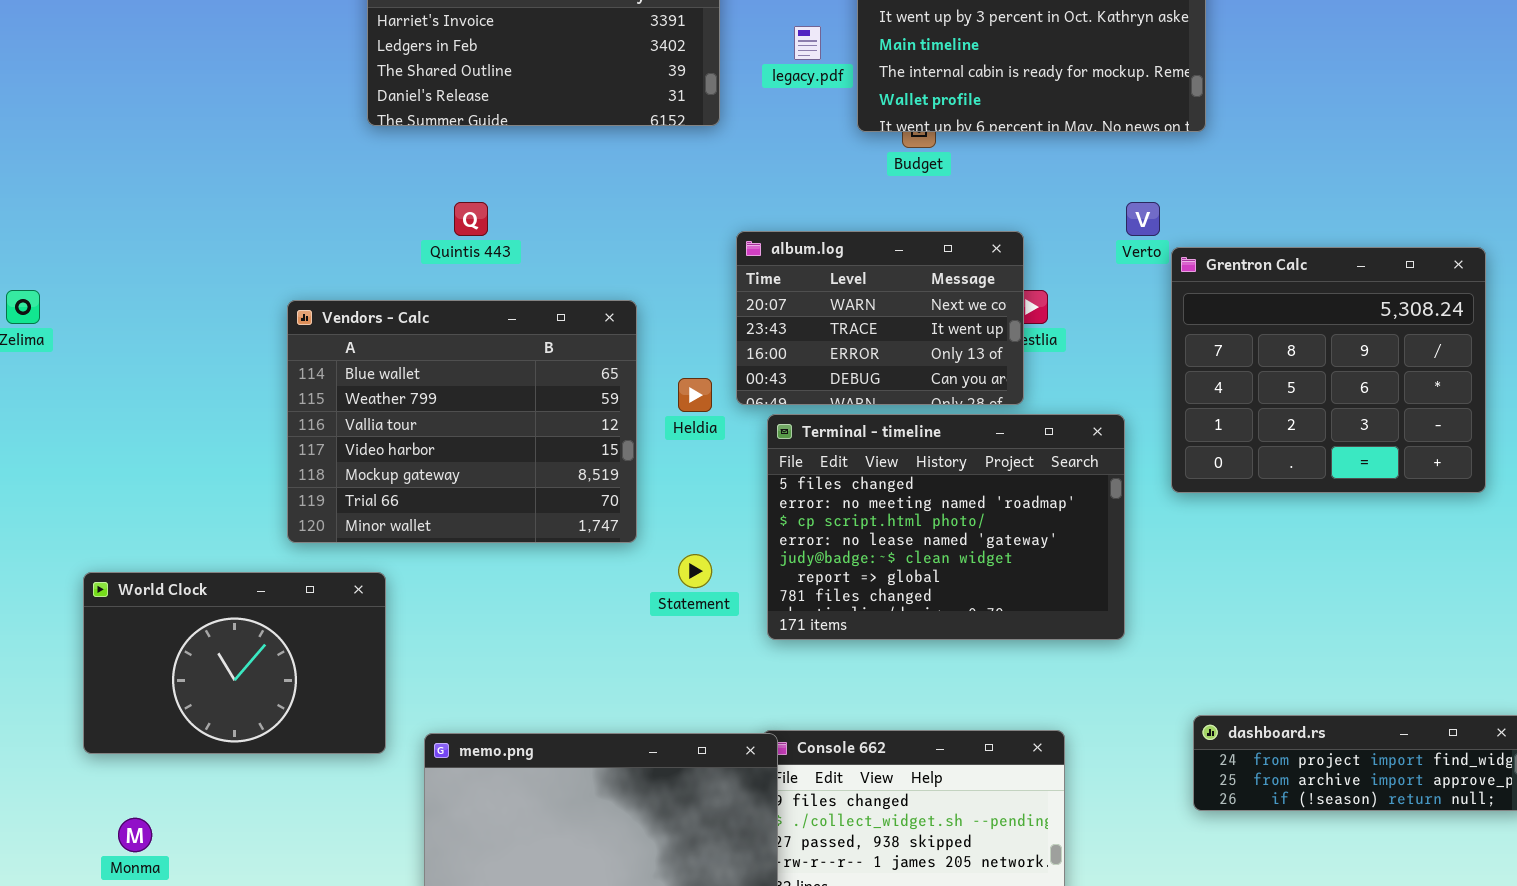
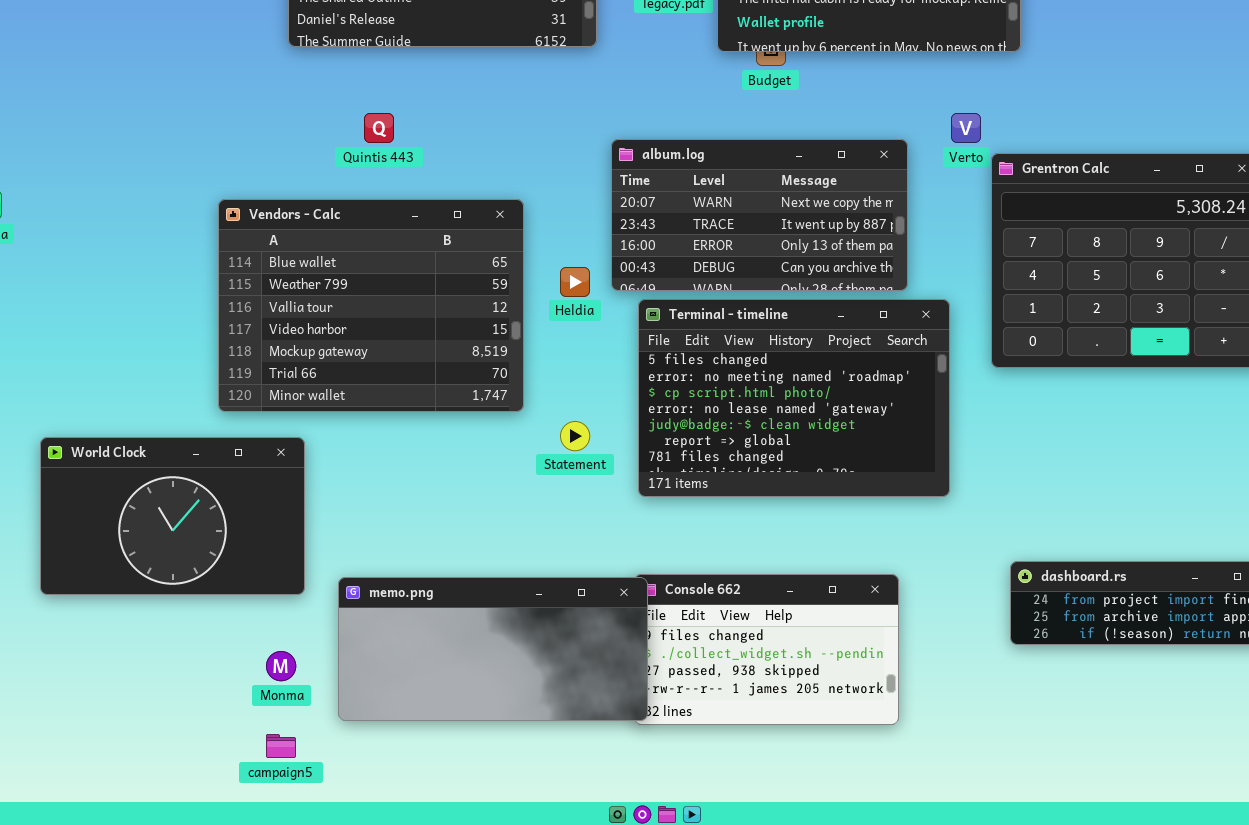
album.log: [736,231,1024,405] -> [611,139,908,291], resized
Monma: [118,818,152,852] -> [266,651,296,681], moved

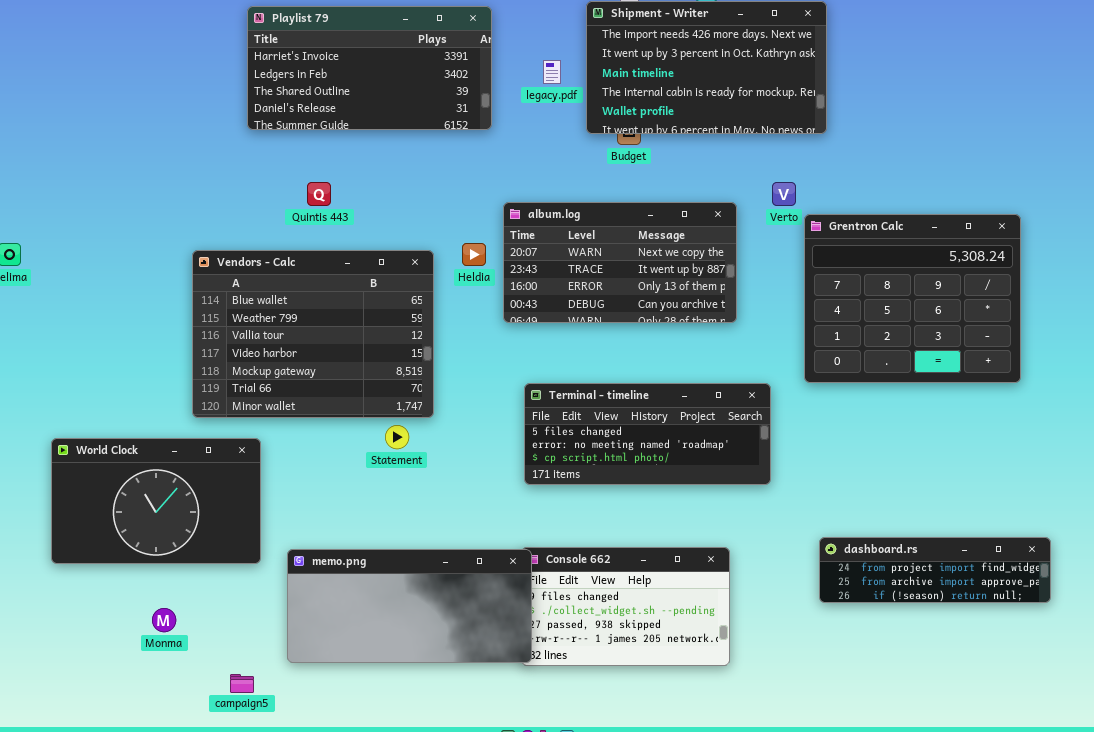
Heldia: [560,267,590,297] -> [462,243,486,266], moved
Terminal - timeline: [638,299,950,497] -> [524,383,771,485], resized
Statement: [560,421,590,451] -> [385,425,409,449], moved
Monma: [266,651,296,681] -> [152,608,176,632], moved

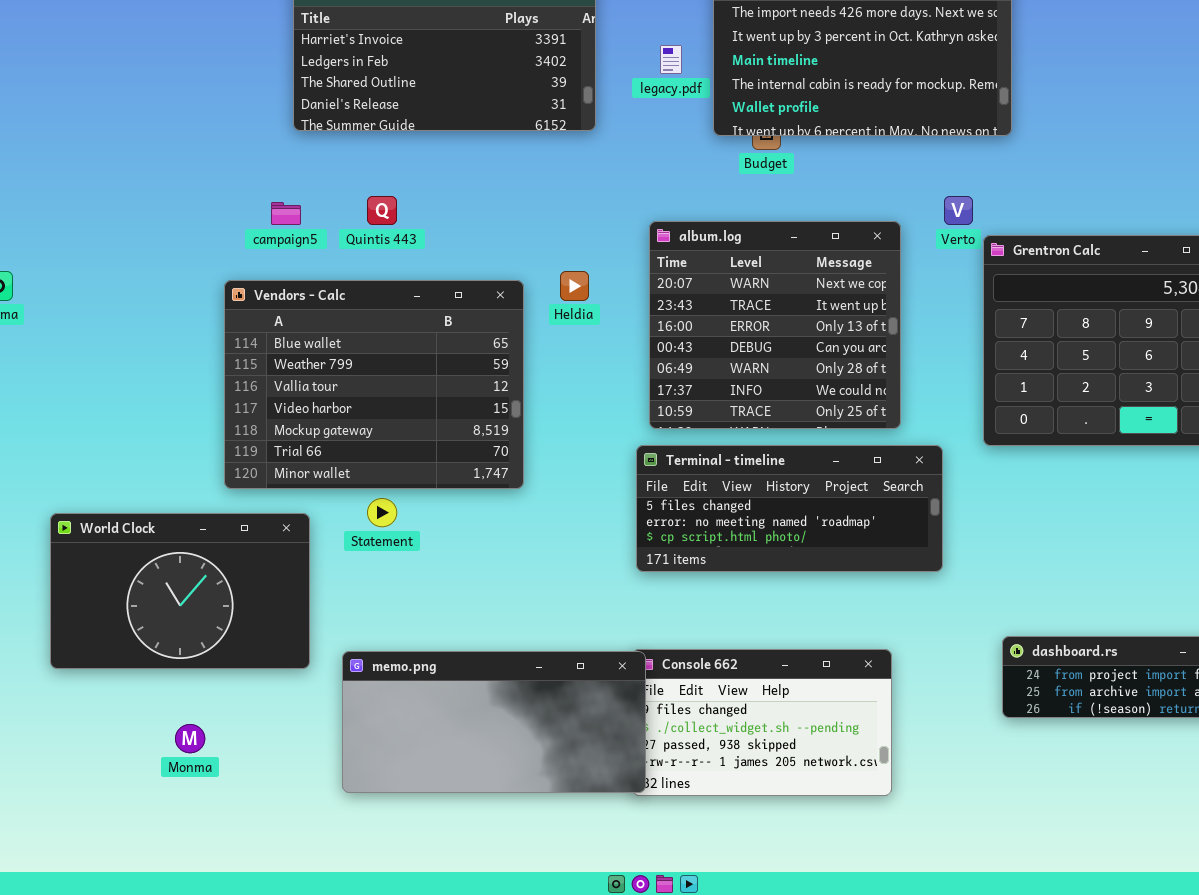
album.log: [503,202,737,323] -> [649,221,901,429], resized
Statement: [385,425,409,449] -> [367,498,397,527], moved
campaign5: [230,674,254,693] -> [271,202,301,225], moved

